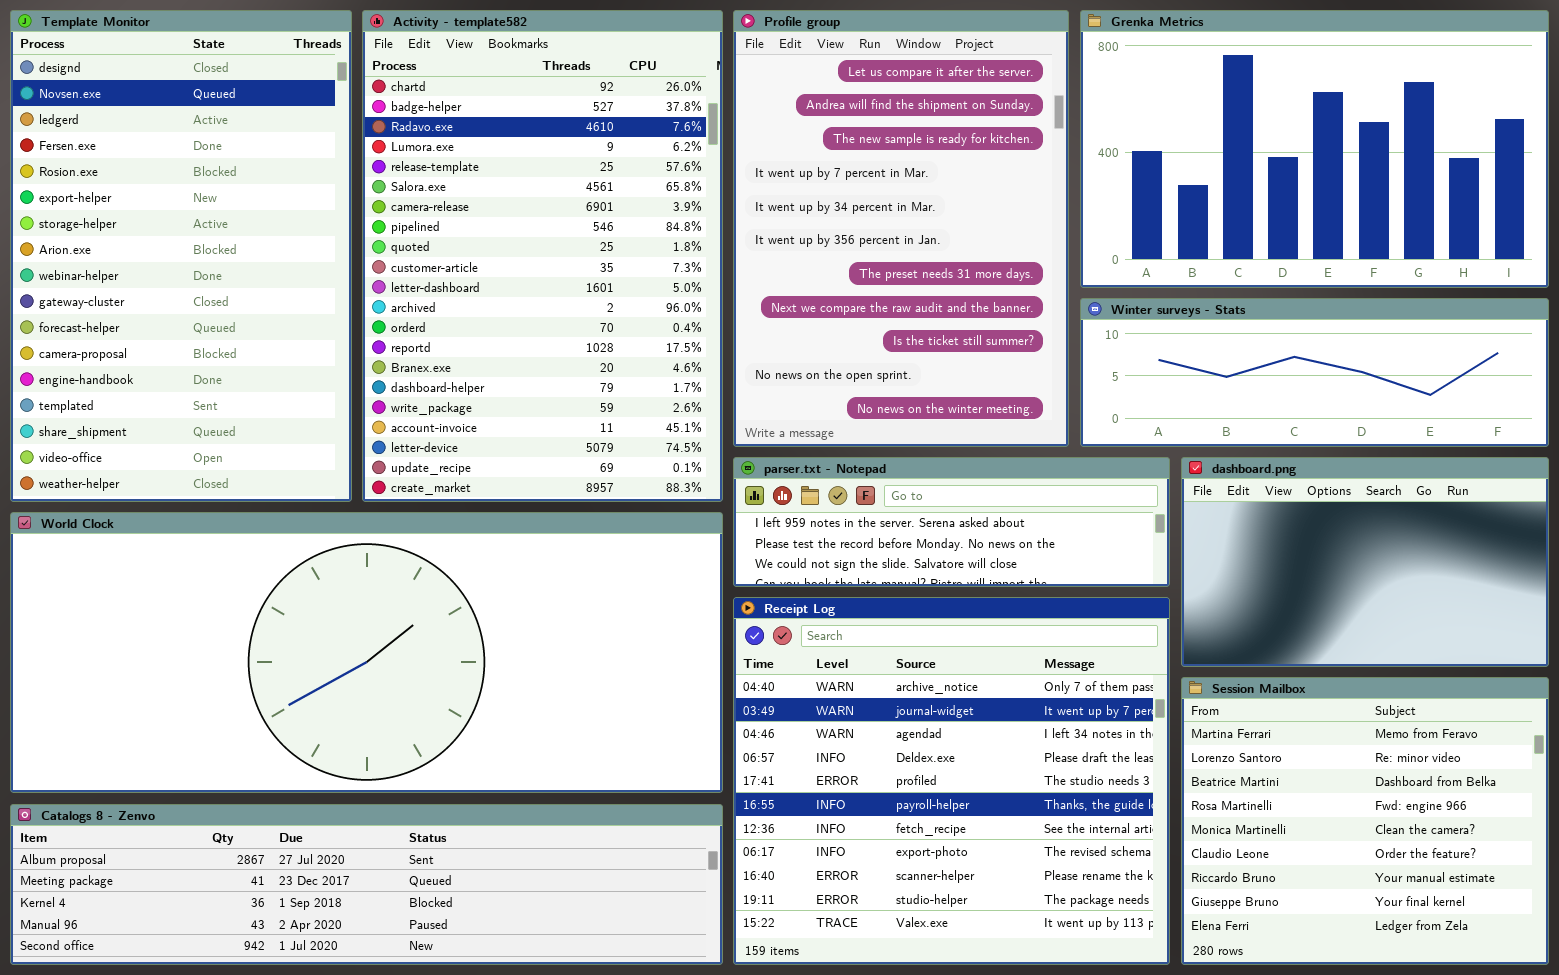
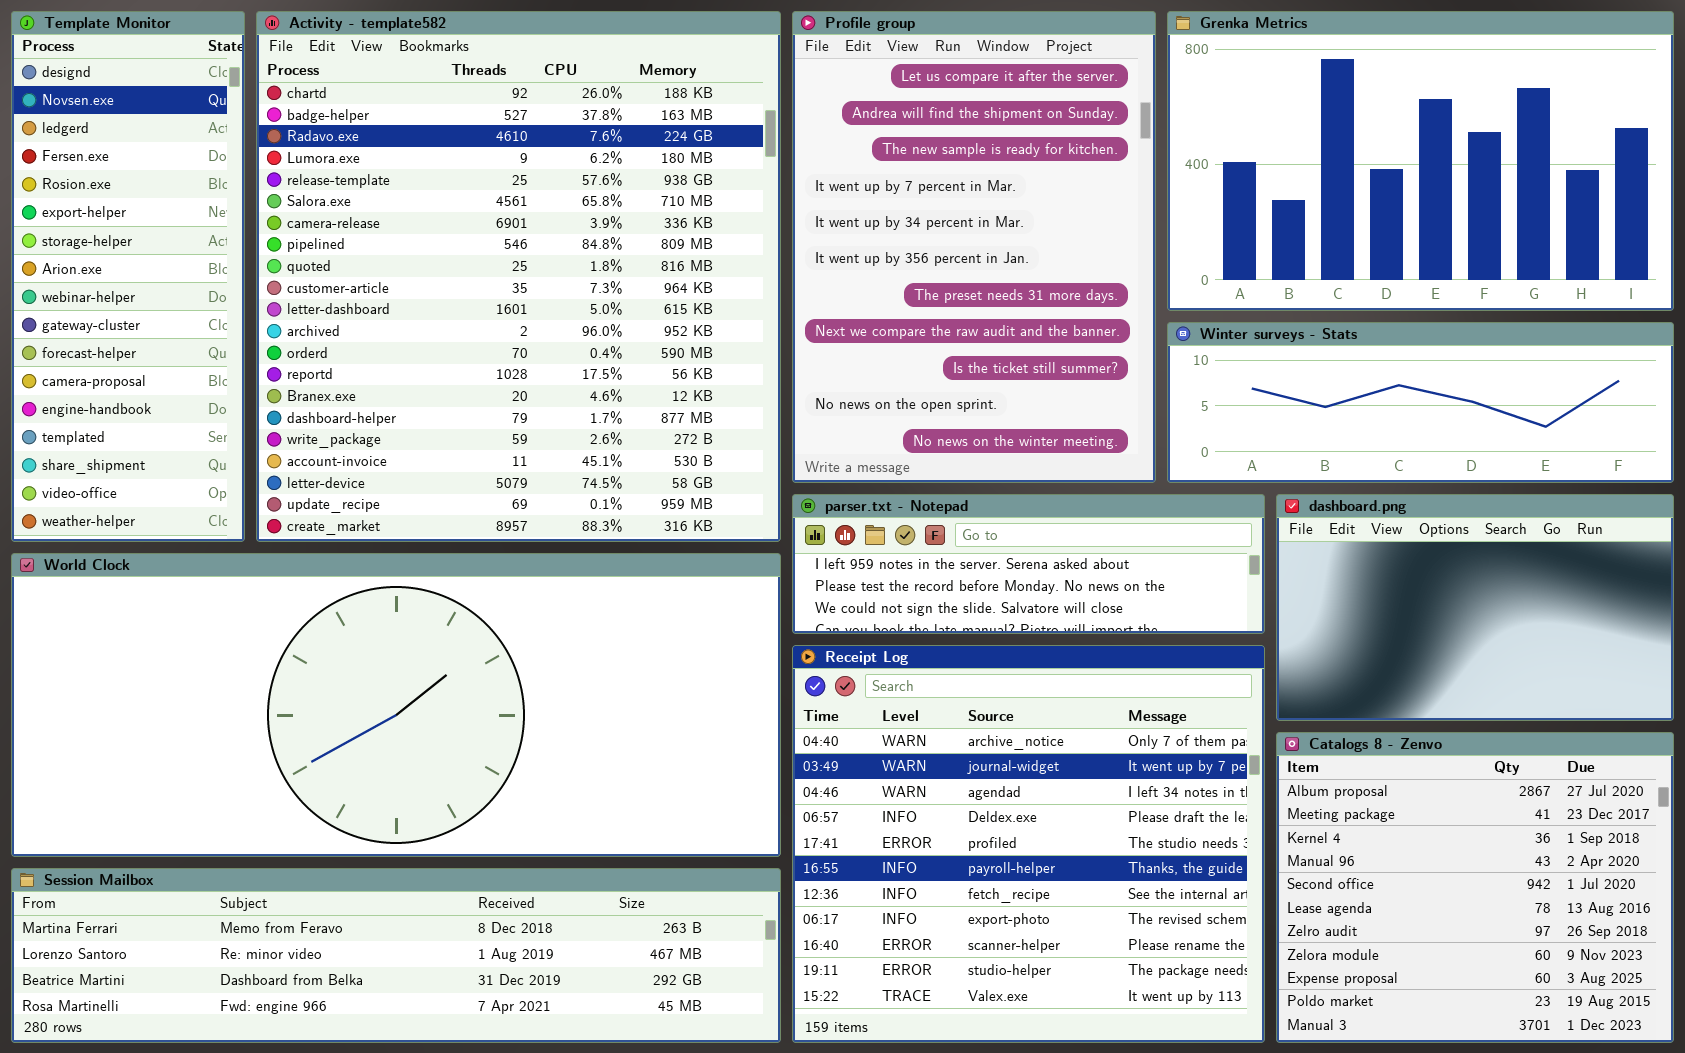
Template Monitor: [10,10,352,502] -> [11,11,245,542], resized
Activity - template582: [362,10,723,502] -> [256,11,781,542], resized
Session Mailbox: [1181,677,1549,965] -> [11,868,781,1043], moved, resized
Catalogs 8 - Zenvo: [10,804,723,965] -> [1276,732,1674,1043], moved, resized

